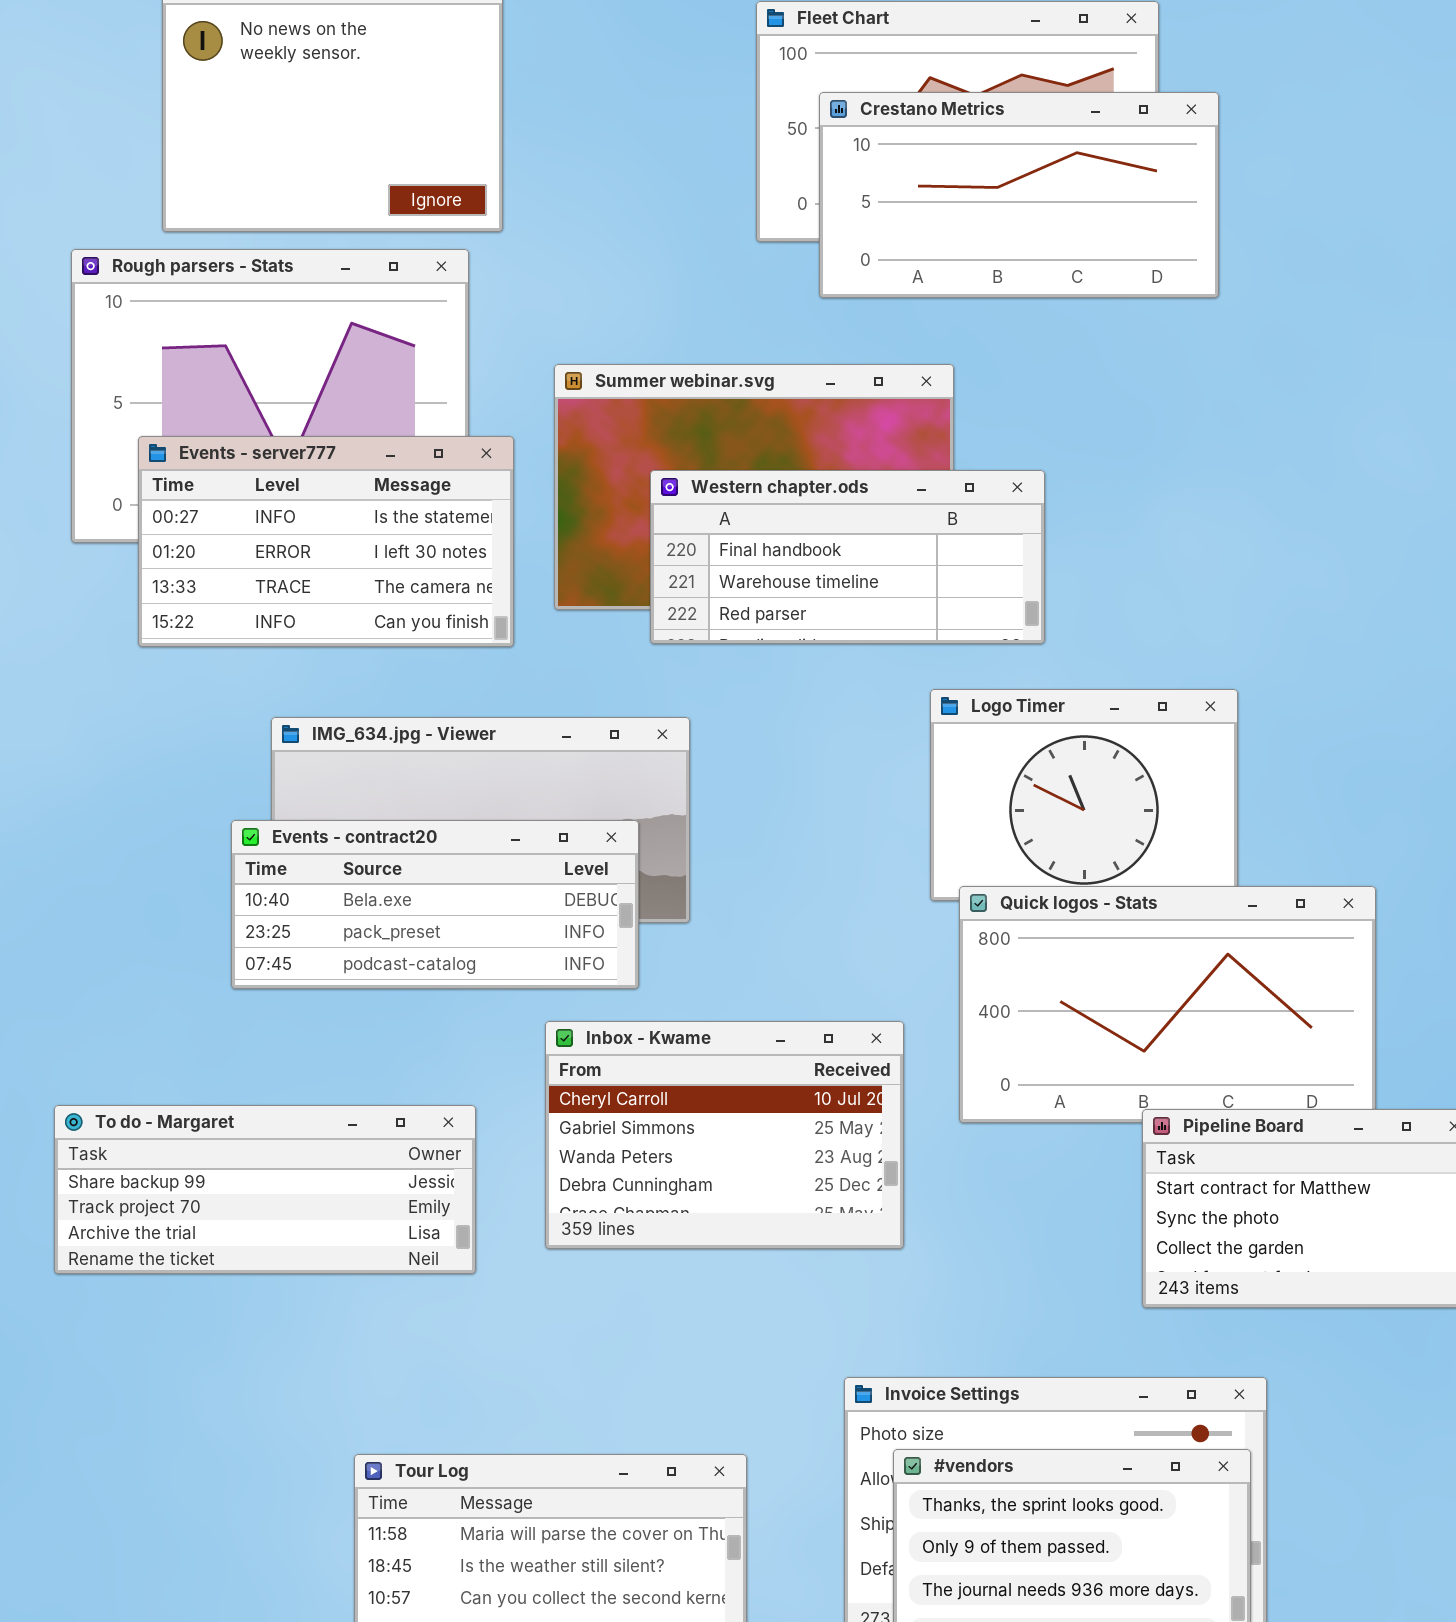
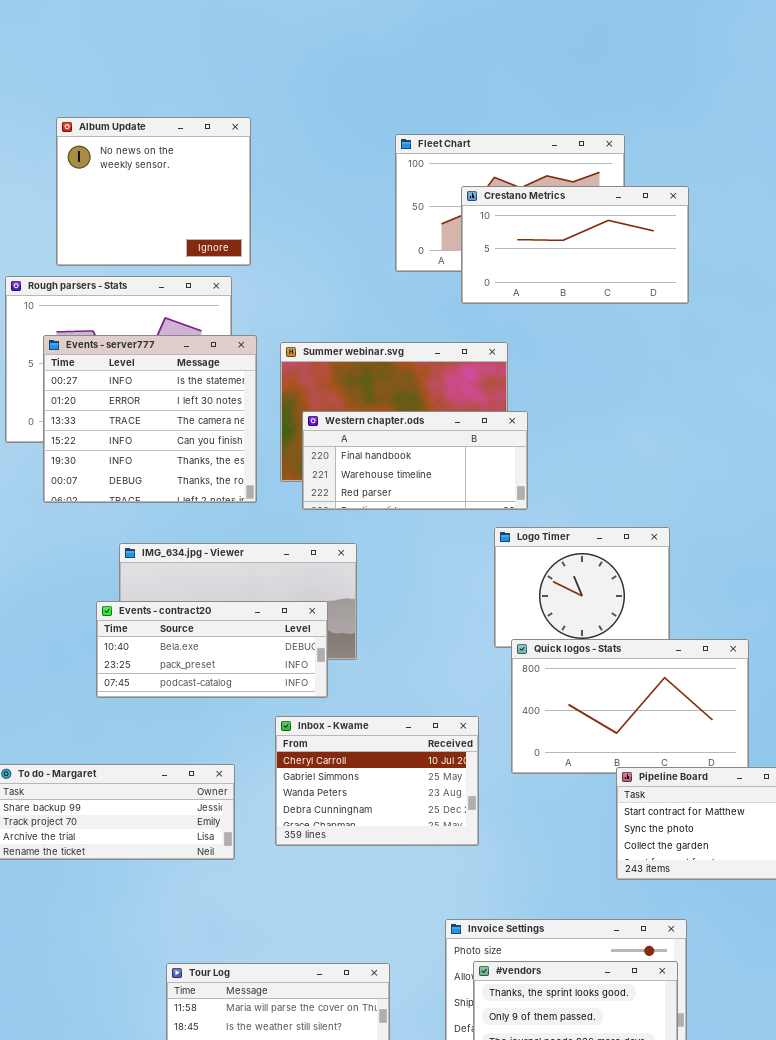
Crestano Metrics: [819,92,1219,298] -> [461,186,689,304], moved
Events - server777: [138,436,514,647] -> [43,335,257,503], resized
Western chapter.ods: [650,470,1045,644] -> [302,411,528,510], moved

